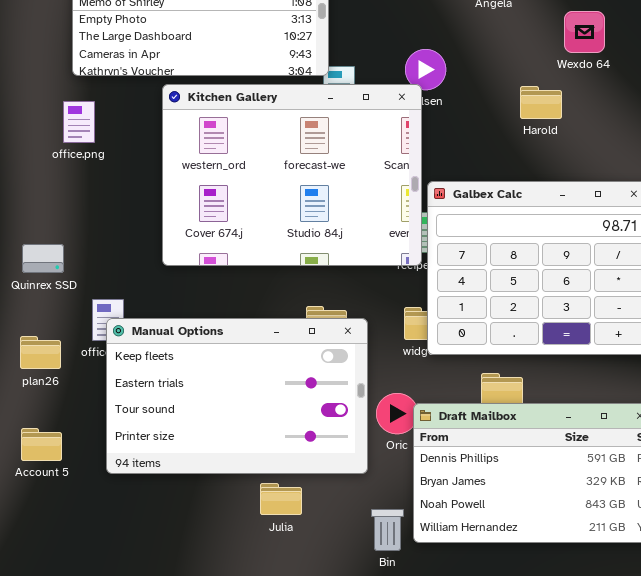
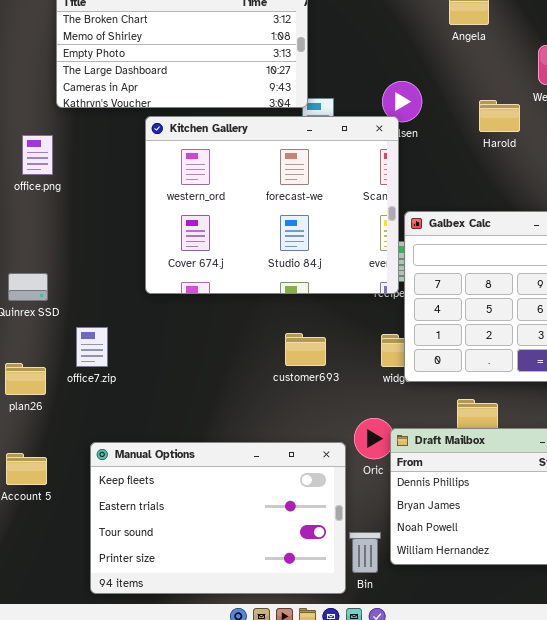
Harold: [520,86,562,119] -> [479,100,520,132], moved
office.png: [63,101,95,143] -> [22,135,53,175], moved
Manual Options: [106,318,368,474] -> [90,442,346,594], moved

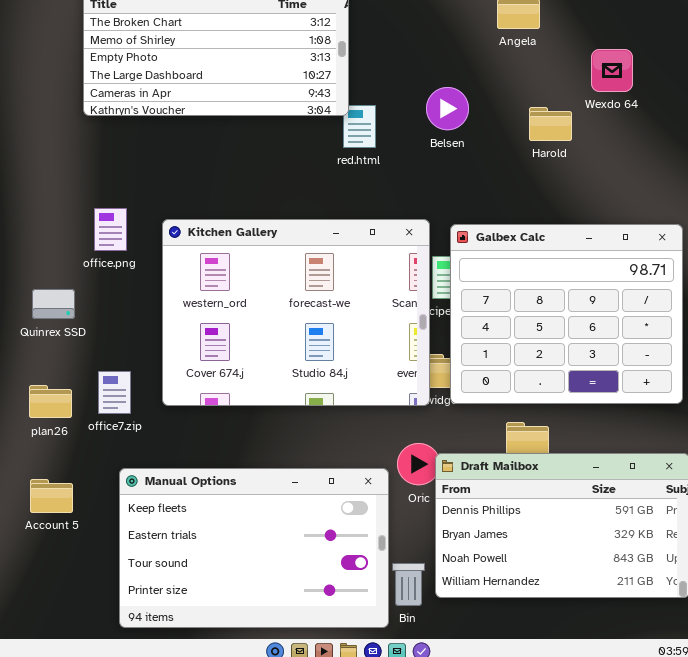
Kitchen Gallery: [145,116,399,294] -> [162,219,430,406], moved
office.png: [22,135,53,175] -> [94,208,127,251], moved
office7.zip: [76,327,108,367] -> [98,371,131,414], moved

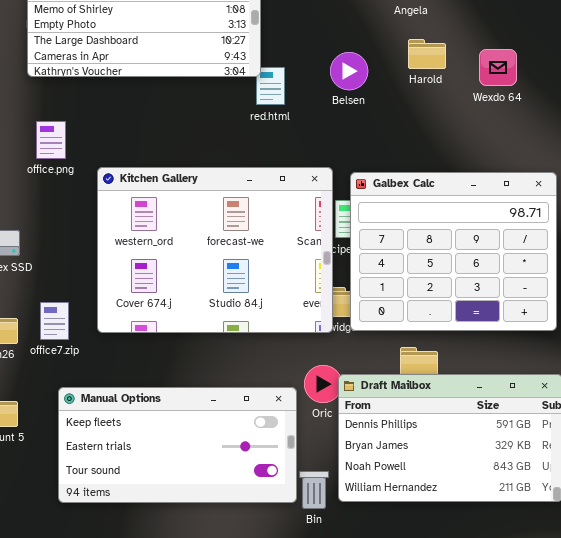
Wexdo 64: [591,49,633,92] -> [479,49,517,86], moved
Harold: [529,107,572,141] -> [408,39,446,69], moved
office.png: [94,208,127,251] -> [36,121,66,159], moved
Manual Options: [119,468,389,628] -> [58,387,297,503], resized

